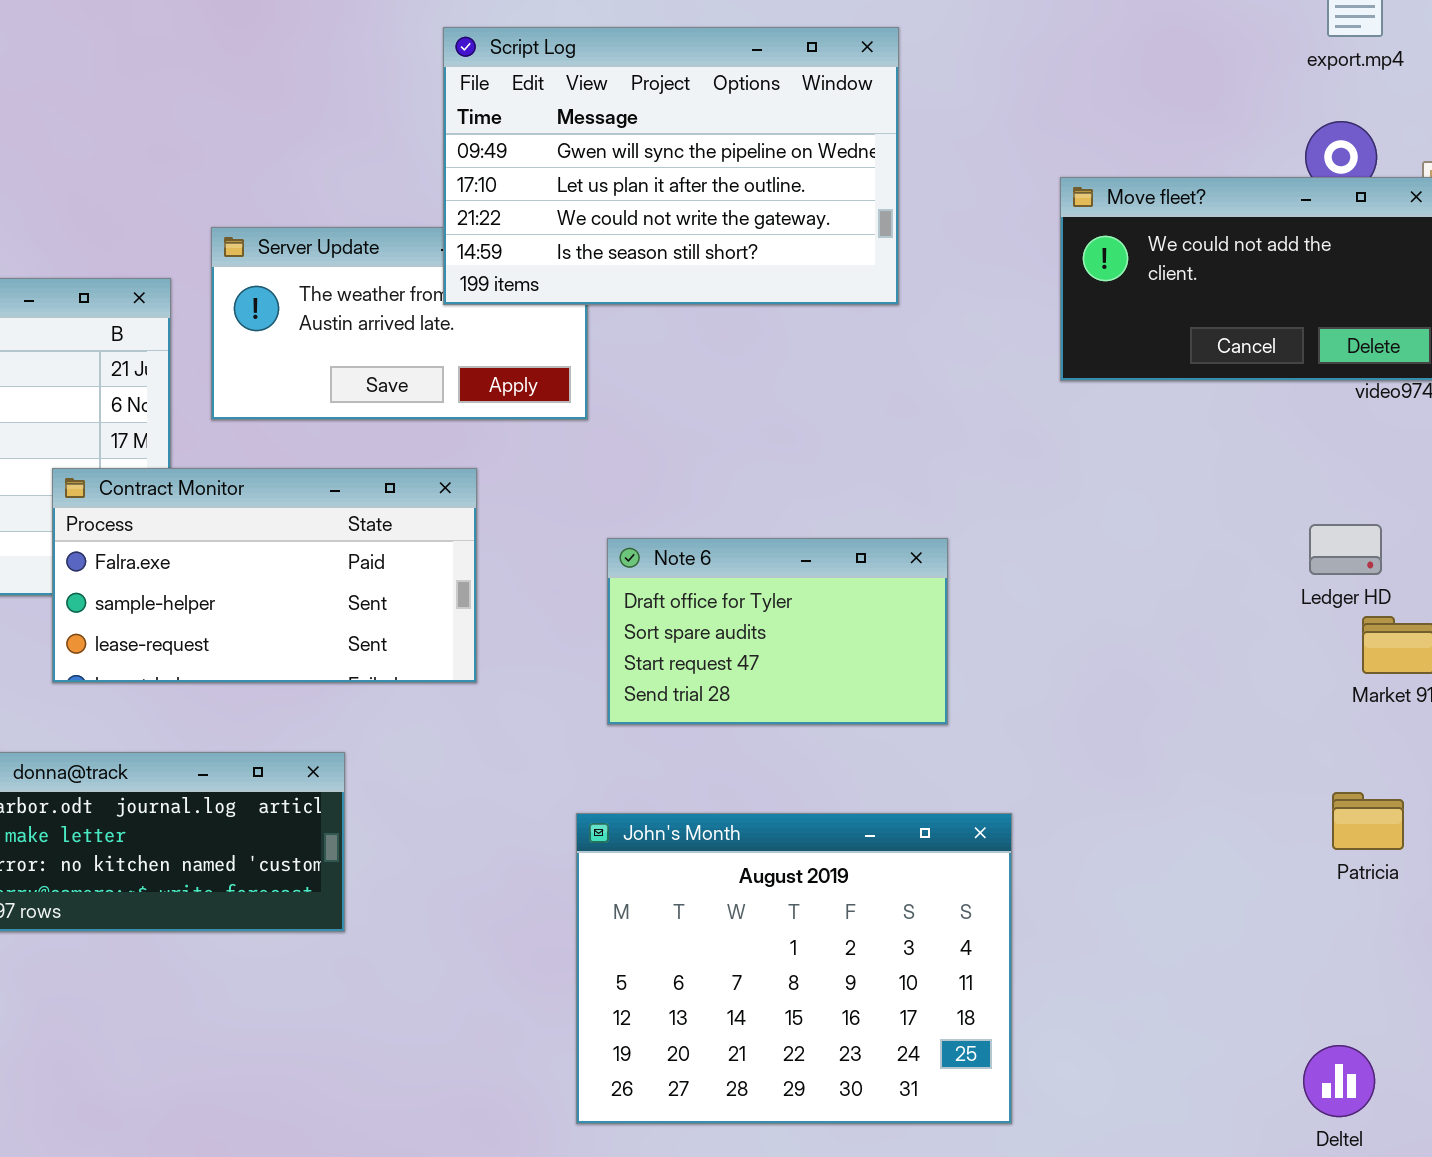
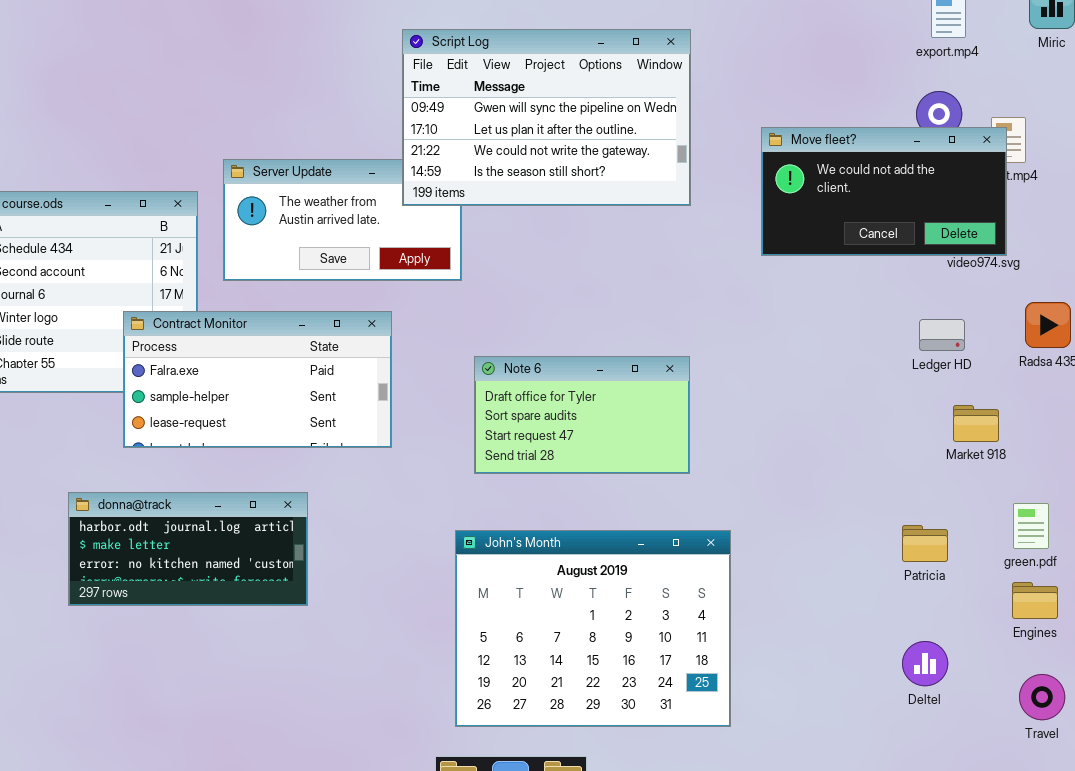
Script Log: [443,27,899,305] -> [402,29,691,206], moved
Ledger HD: [1309,524,1382,575] -> [919,319,965,351], moved
Patricia: [1332,792,1404,850] -> [902,525,948,562], moved
Deltel: [1303,1045,1375,1117] -> [902,641,948,686], moved

